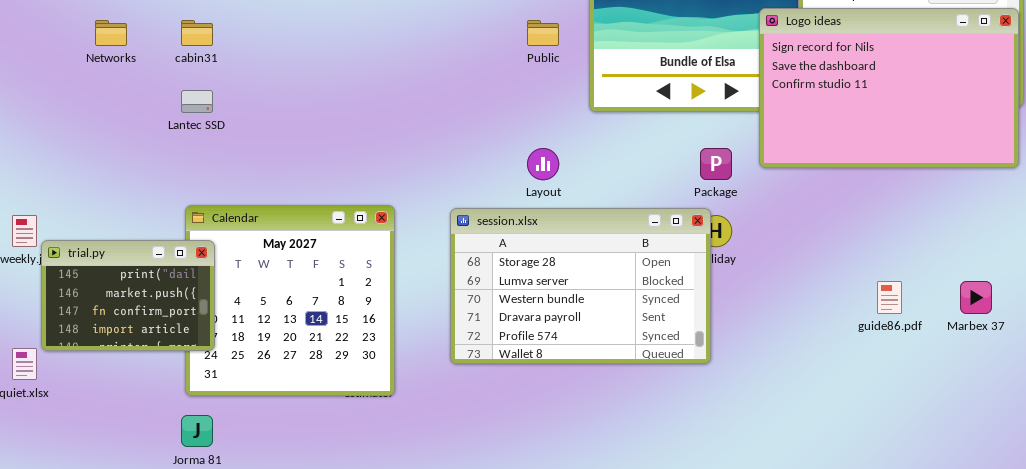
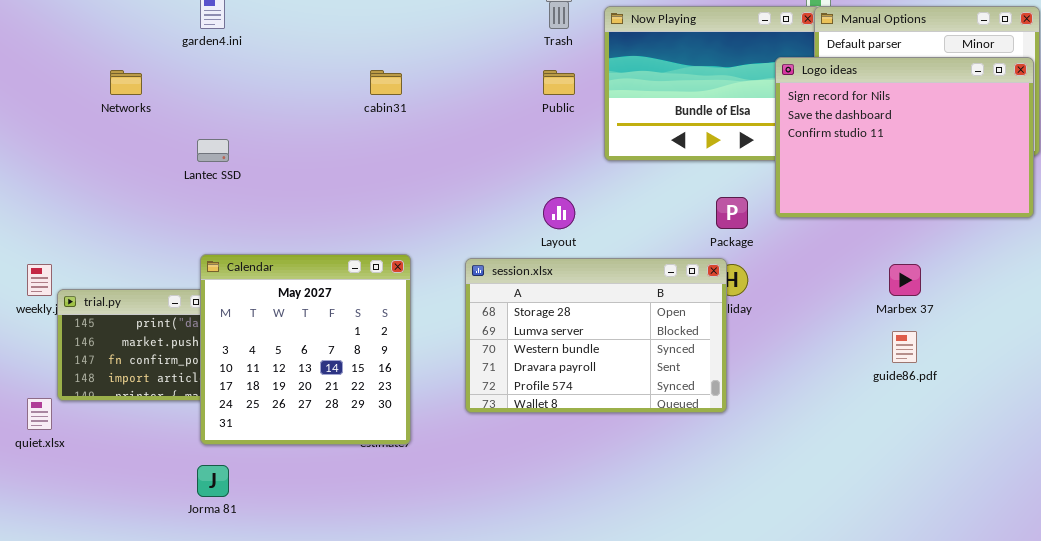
cabin31: [181,20,213,46] -> [370,70,402,95], moved
Calendar: [185,205,395,396] -> [200,254,411,445], raised
Marbex 37: [960,281,992,314] -> [889,264,921,296], moved

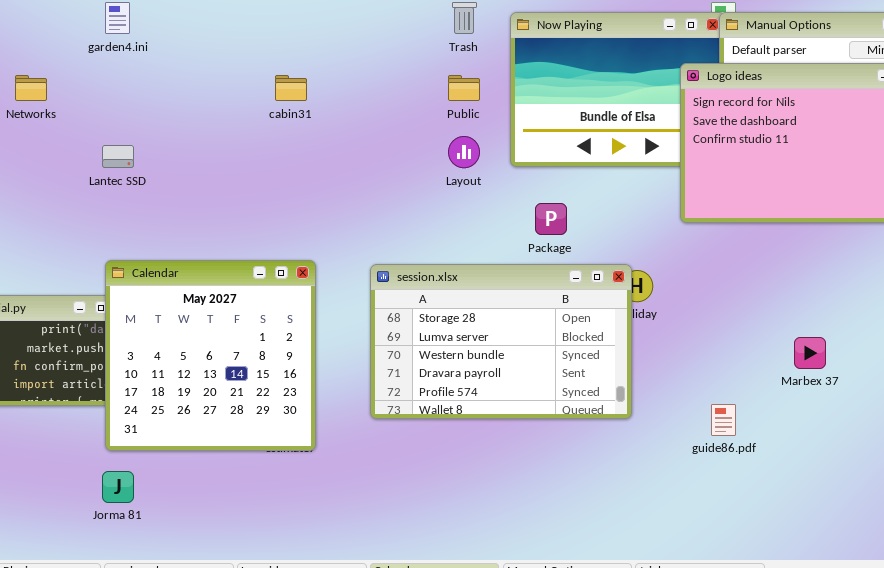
Layout: [543,197,575,229] -> [448,136,480,168], moved
Package: [716,197,748,229] -> [535,203,567,235], moved
Marbex 37: [889,264,921,296] -> [794,337,826,369], moved
guide86.pdf: [892,331,917,363] -> [711,404,736,436], moved

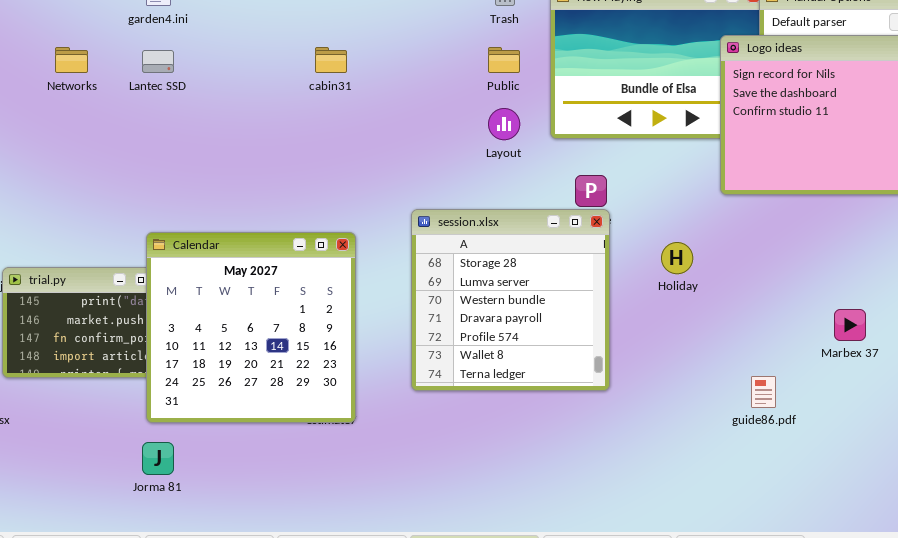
Lantec SSD: [102,145,134,168] -> [142,50,174,73], moved
session.xlsx: [370,264,632,419] -> [411,209,610,391], resized

